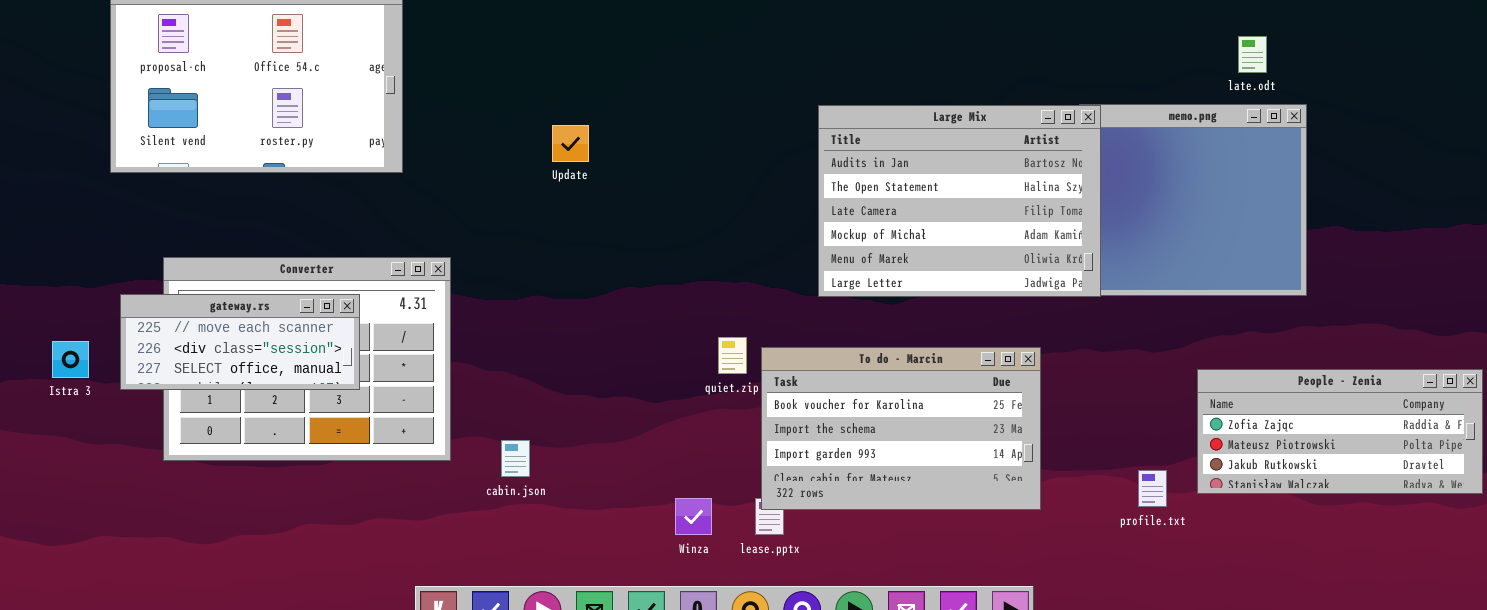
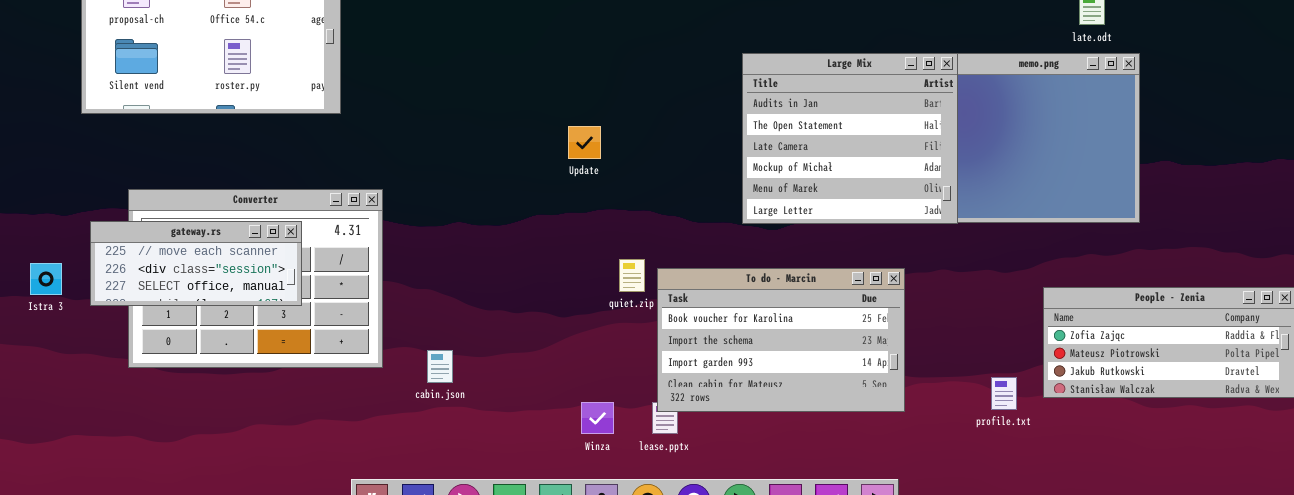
Large Mix: [818,105,1101,297] -> [742,53,958,224], resized
Update: [552,125,589,162] -> [568,126,601,159], moved

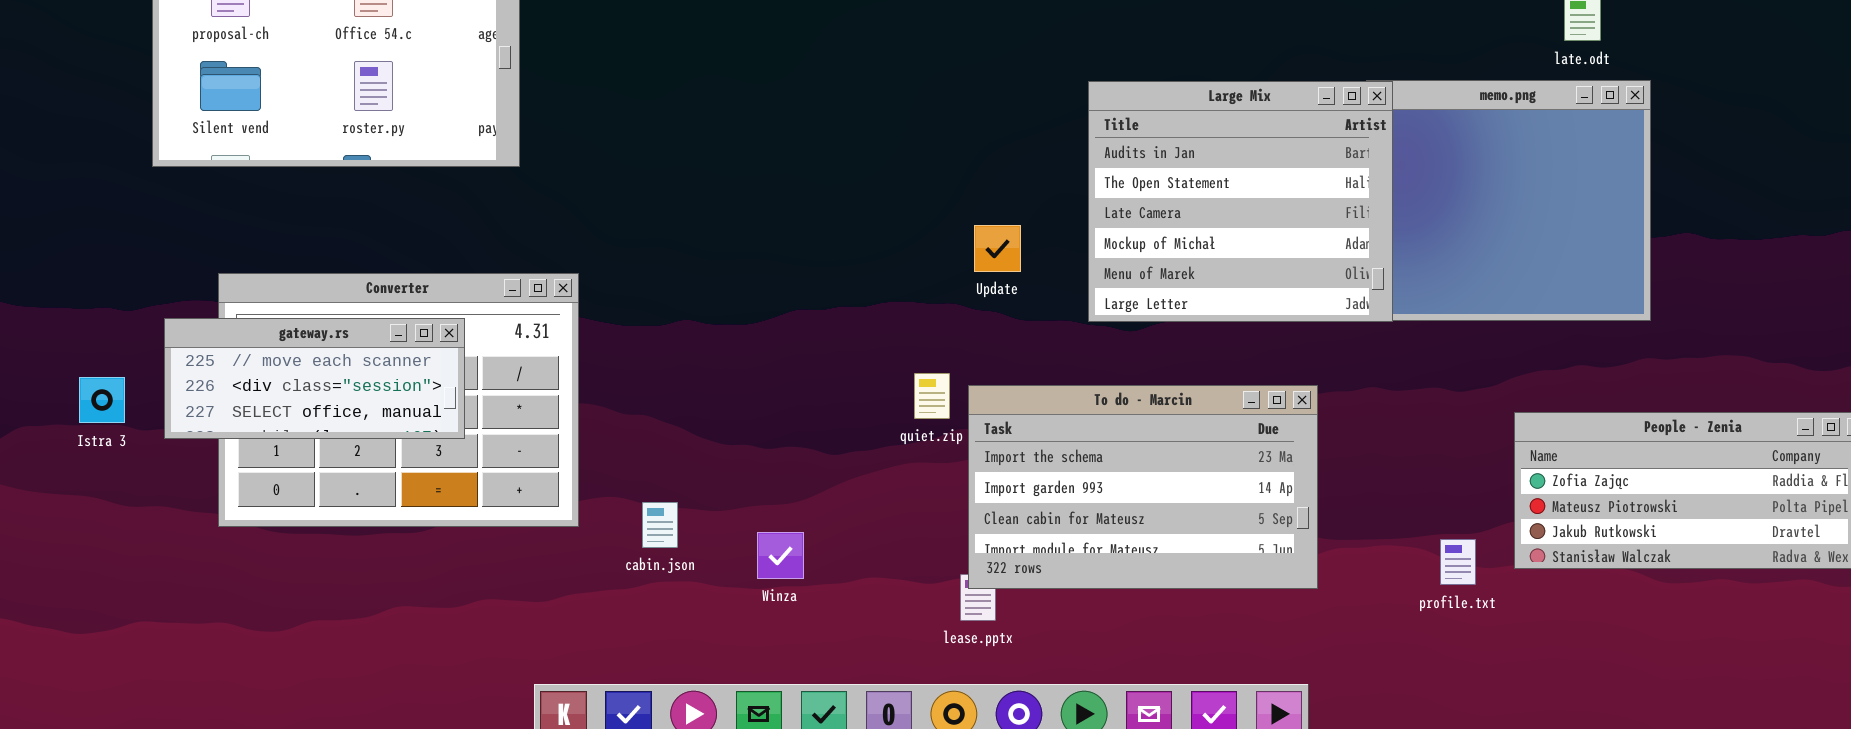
Update: [568,126,601,159] -> [974,225,1021,272], moved
To do - Marcin: [657,268,905,412] -> [968,385,1318,589], scrolled down 1 row
Winza: [581,402,614,434] -> [757,532,804,579], moved

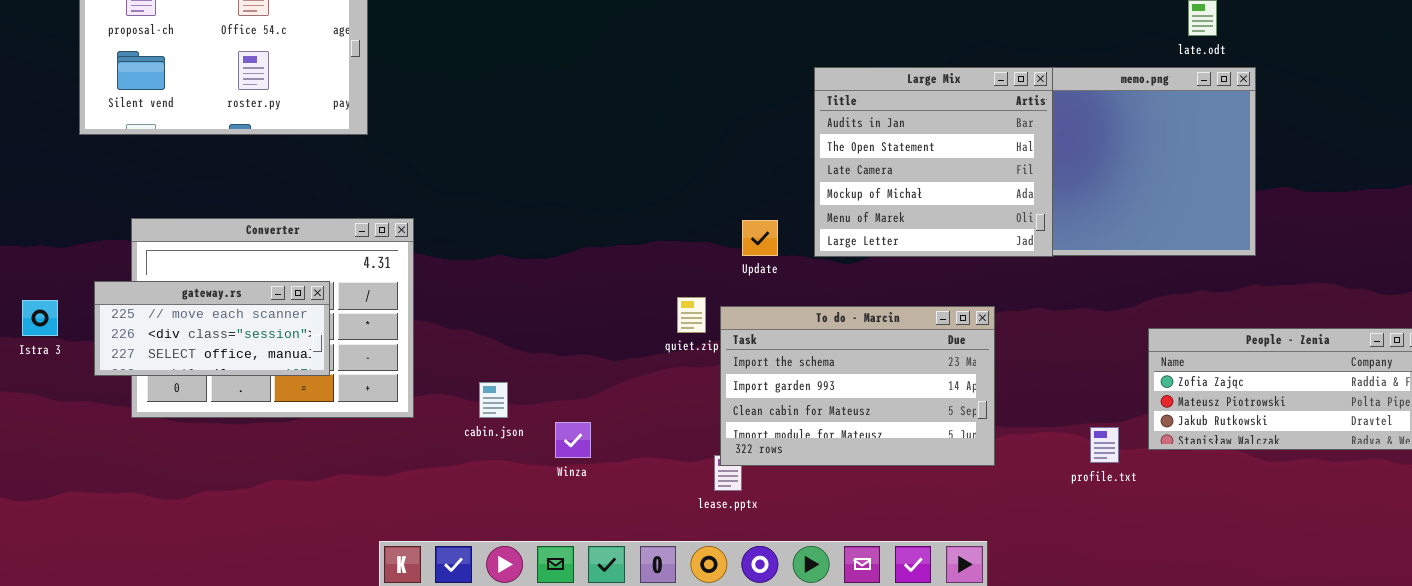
Update: [974,225,1021,272] -> [742,220,778,256], moved
gateway.rs: [164,318,465,439] -> [94,281,330,376], moved
cabin.json: [642,502,678,548] -> [479,382,508,418], moved

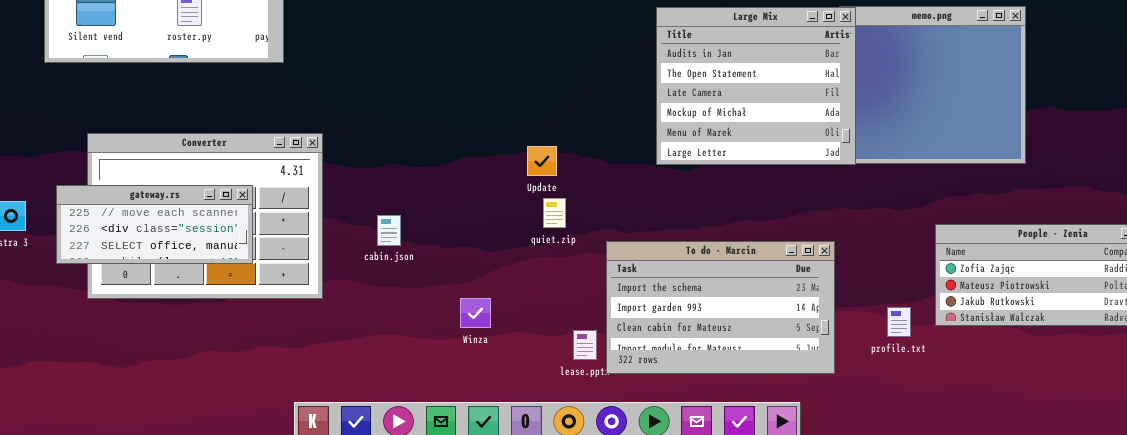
Update: [742,220,778,256] -> [527,146,557,176], moved
To do - Marcin: [720,306,995,466] -> [606,241,835,374], moved
cabin.json: [479,382,508,418] -> [377,215,401,246], moved
Winza: [555,422,591,458] -> [460,298,491,328], moved

